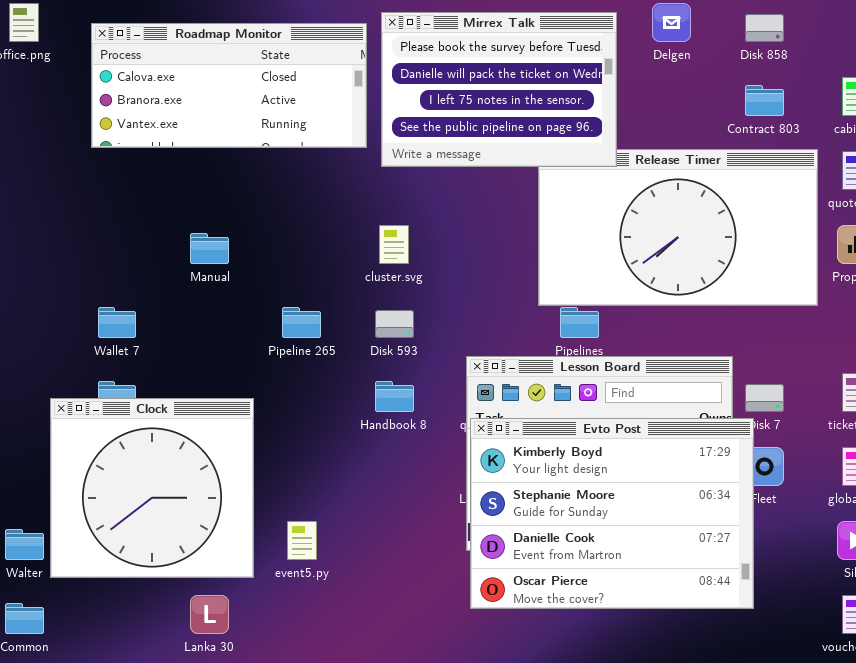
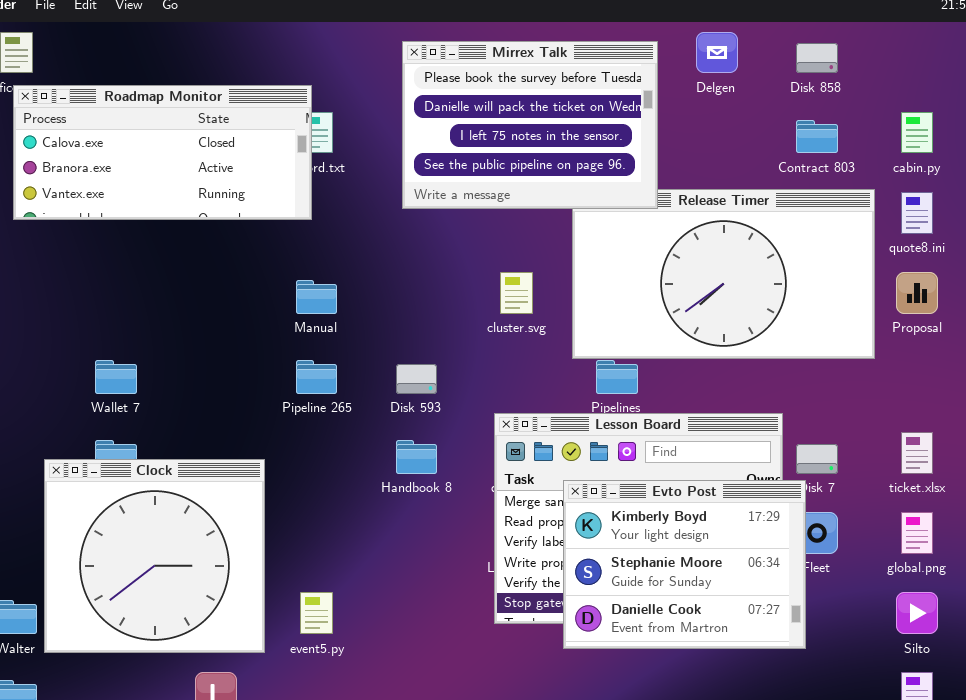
Roadmap Monitor: [91,23,367,148] -> [13,85,312,220], moved
cluster.svg: [379,225,409,264] -> [500,272,533,314], moved
Manual: [190,233,229,264] -> [296,280,337,314], moved
Evto Post: [470,418,754,609] -> [563,480,806,649], resized

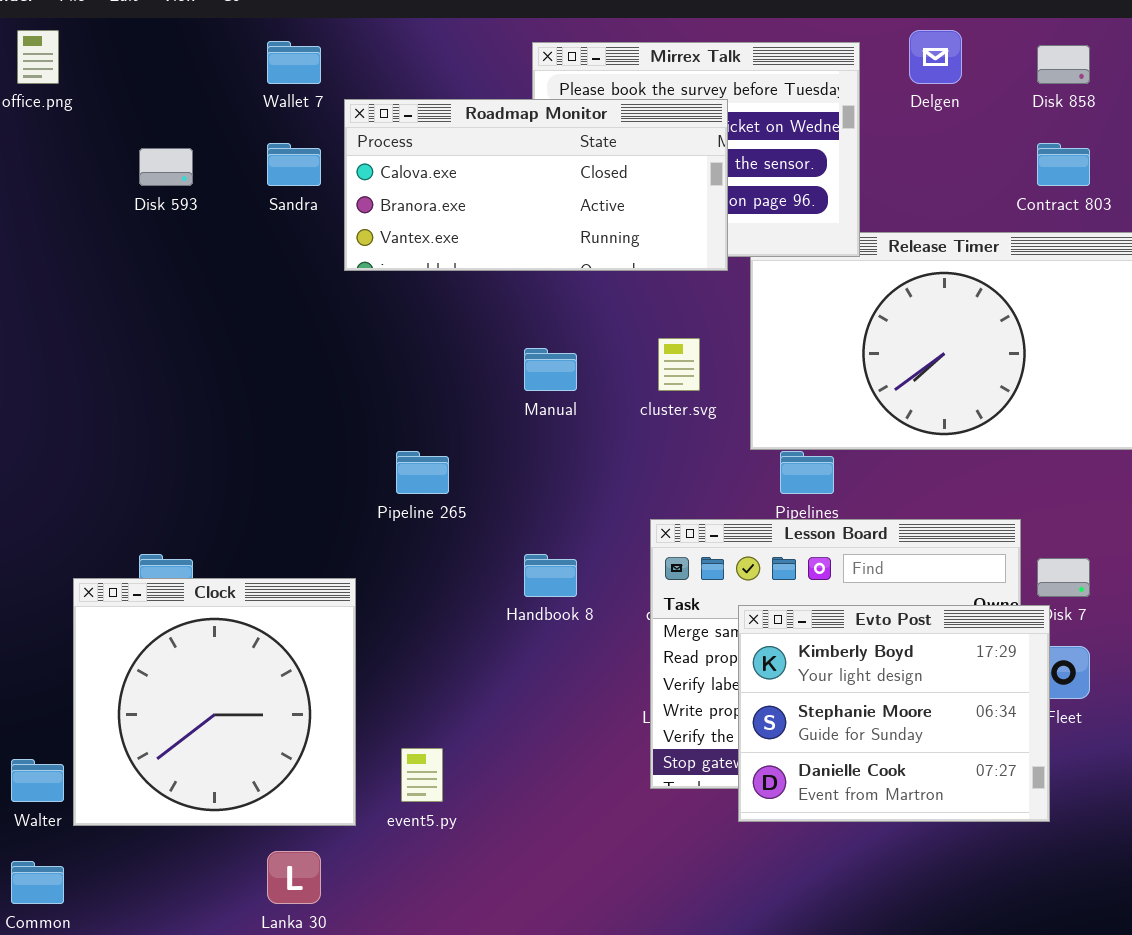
Roadmap Monitor: [13,85,312,220] -> [344,99,728,271], moved
Manual: [296,280,337,314] -> [524,348,577,391], moved
Wallet 7: [95,360,137,394] -> [267,41,321,84], moved
Disk 593: [396,364,437,394] -> [139,148,193,186], moved

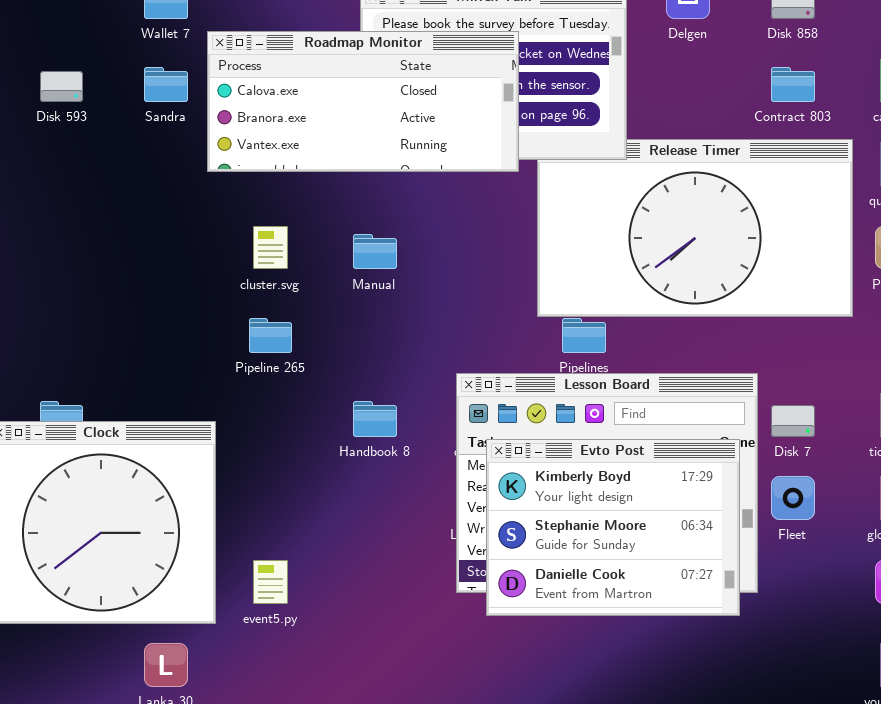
cluster.svg: [658,338,700,391] -> [253,226,288,269], moved
Evto Post: [738,605,1050,822] -> [486,439,740,616], moved

